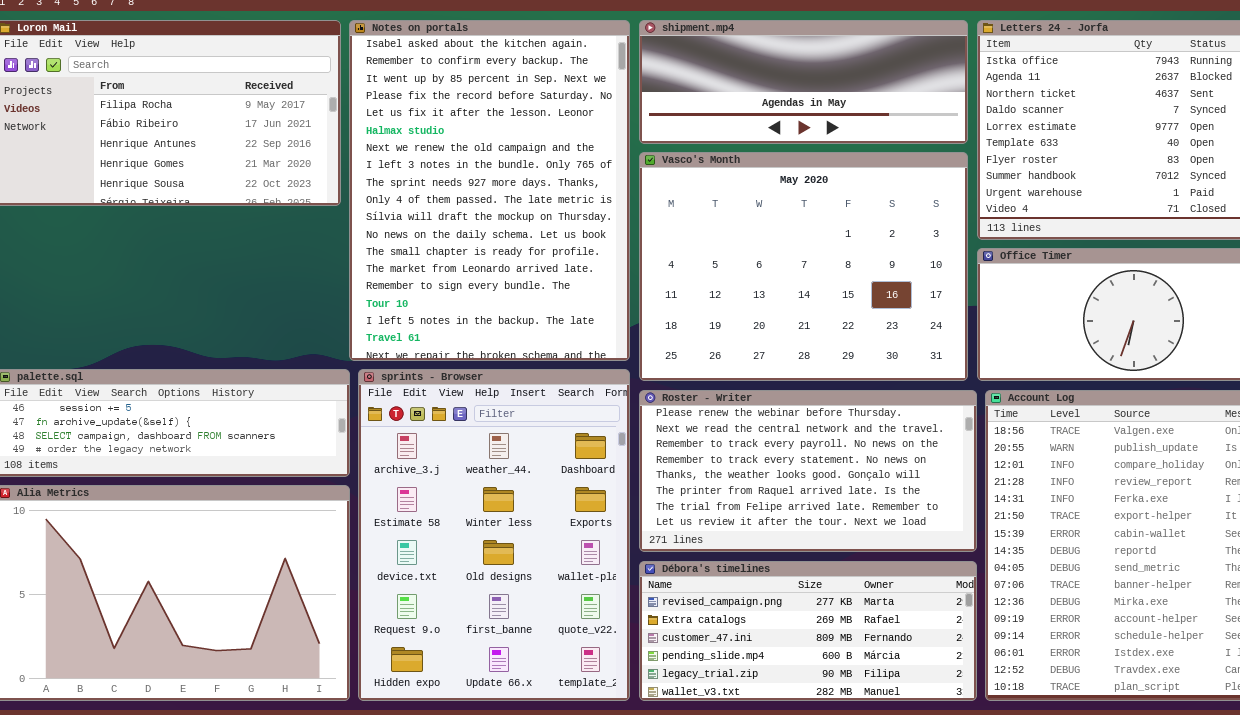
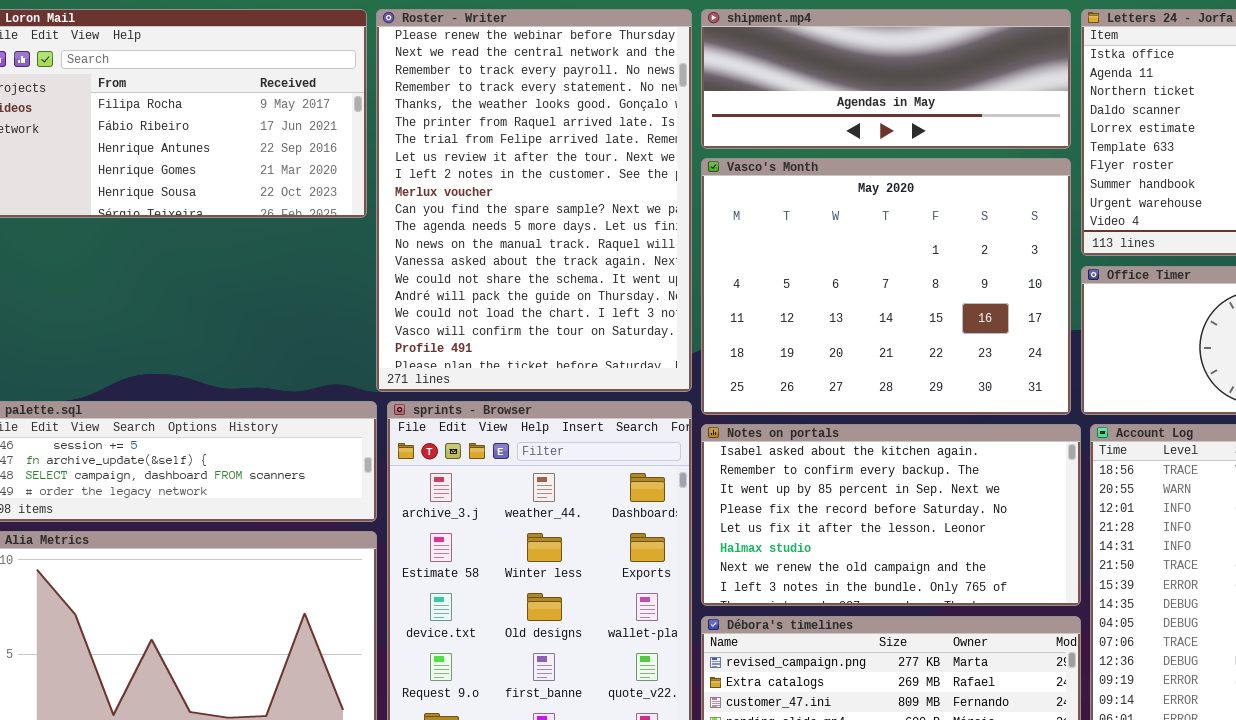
Notes on portals: [349,20,630,361] -> [701,424,1081,606], moved, resized
Roster - Writer: [639,390,977,552] -> [376,9,692,392], moved, resized

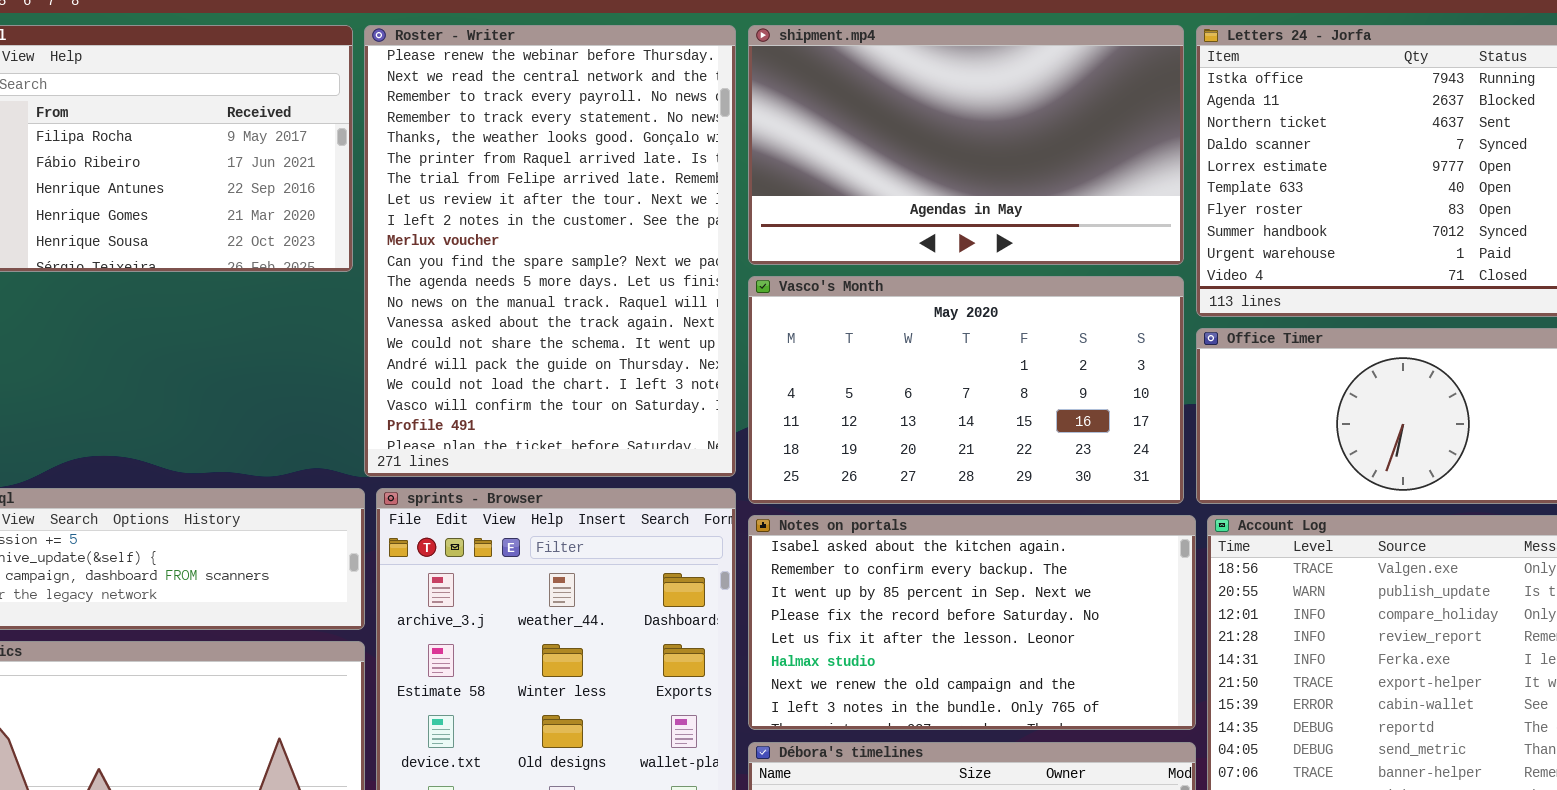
shipment.mp4: [701,9,1071,149] -> [748,25,1184,265], resized
Vasco's Month: [701,158,1071,415] -> [748,276,1184,504], resized

